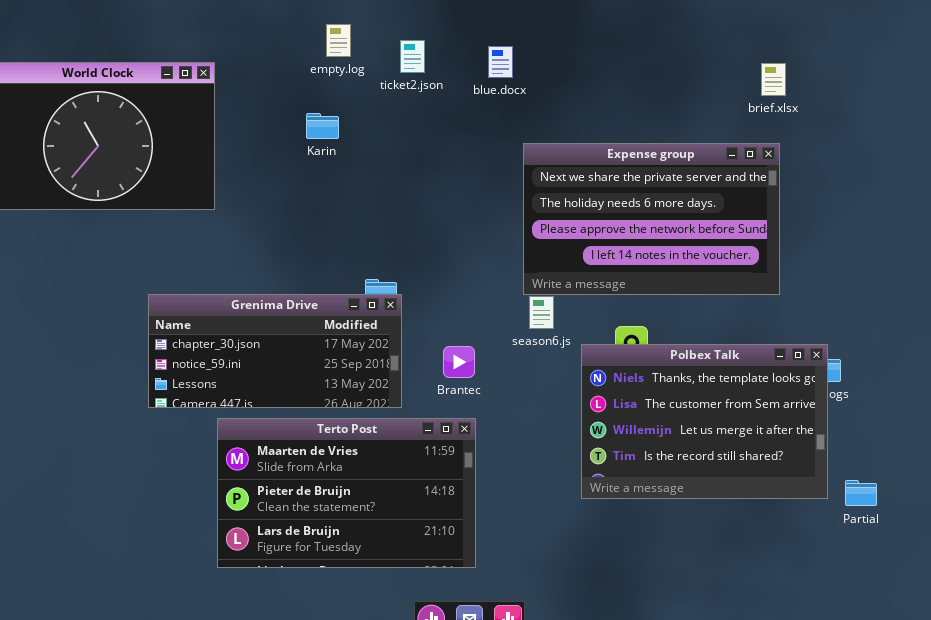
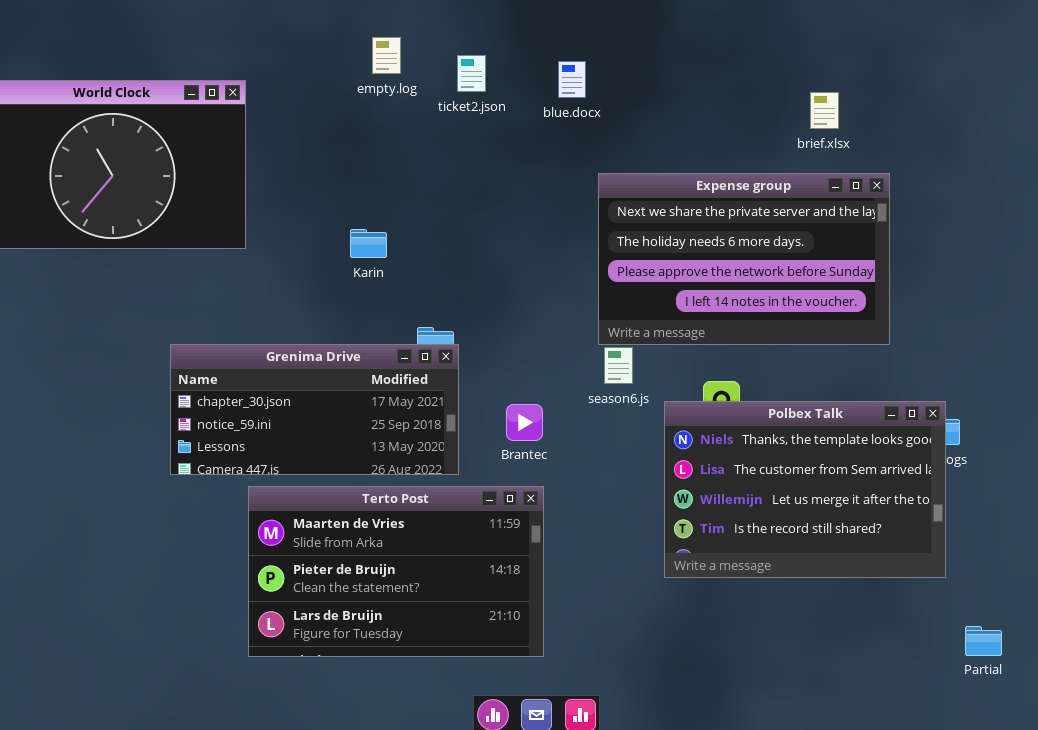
brief.xlsx: [761,63,786,96] -> [810,92,839,129], moved
Karin: [306,113,339,139] -> [350,229,387,258], moved
Partial: [845,480,877,506] -> [965,626,1002,656], moved

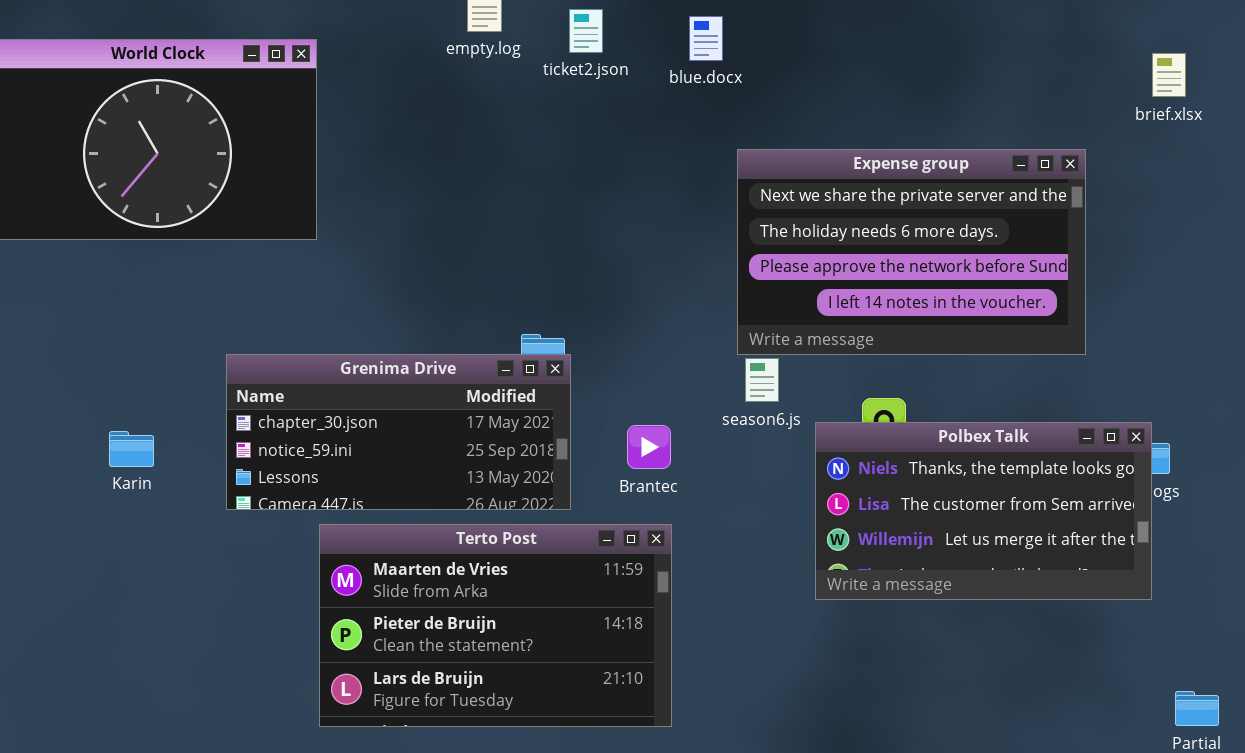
brief.xlsx: [810,92,839,129] -> [1152,53,1186,97], moved
Karin: [350,229,387,258] -> [109,431,154,467], moved
Polbex Talk: [664,401,946,578] -> [815,422,1152,600], resized

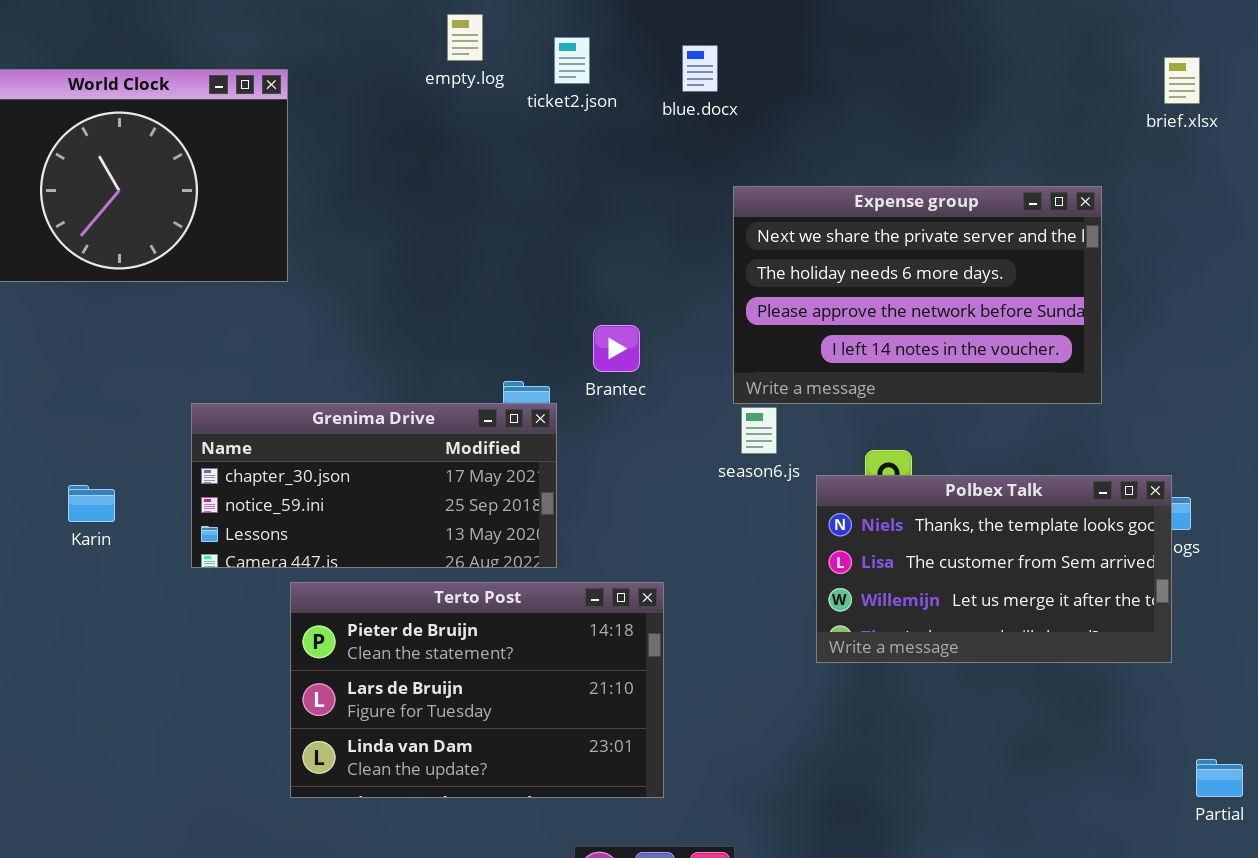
brief.xlsx: [1152,53,1186,97] -> [1164,57,1200,104], moved
Brantec: [627,425,671,469] -> [593,325,640,372], moved
Terto Post: [319,524,672,727] -> [290,582,664,798], scrolled down 1 row

